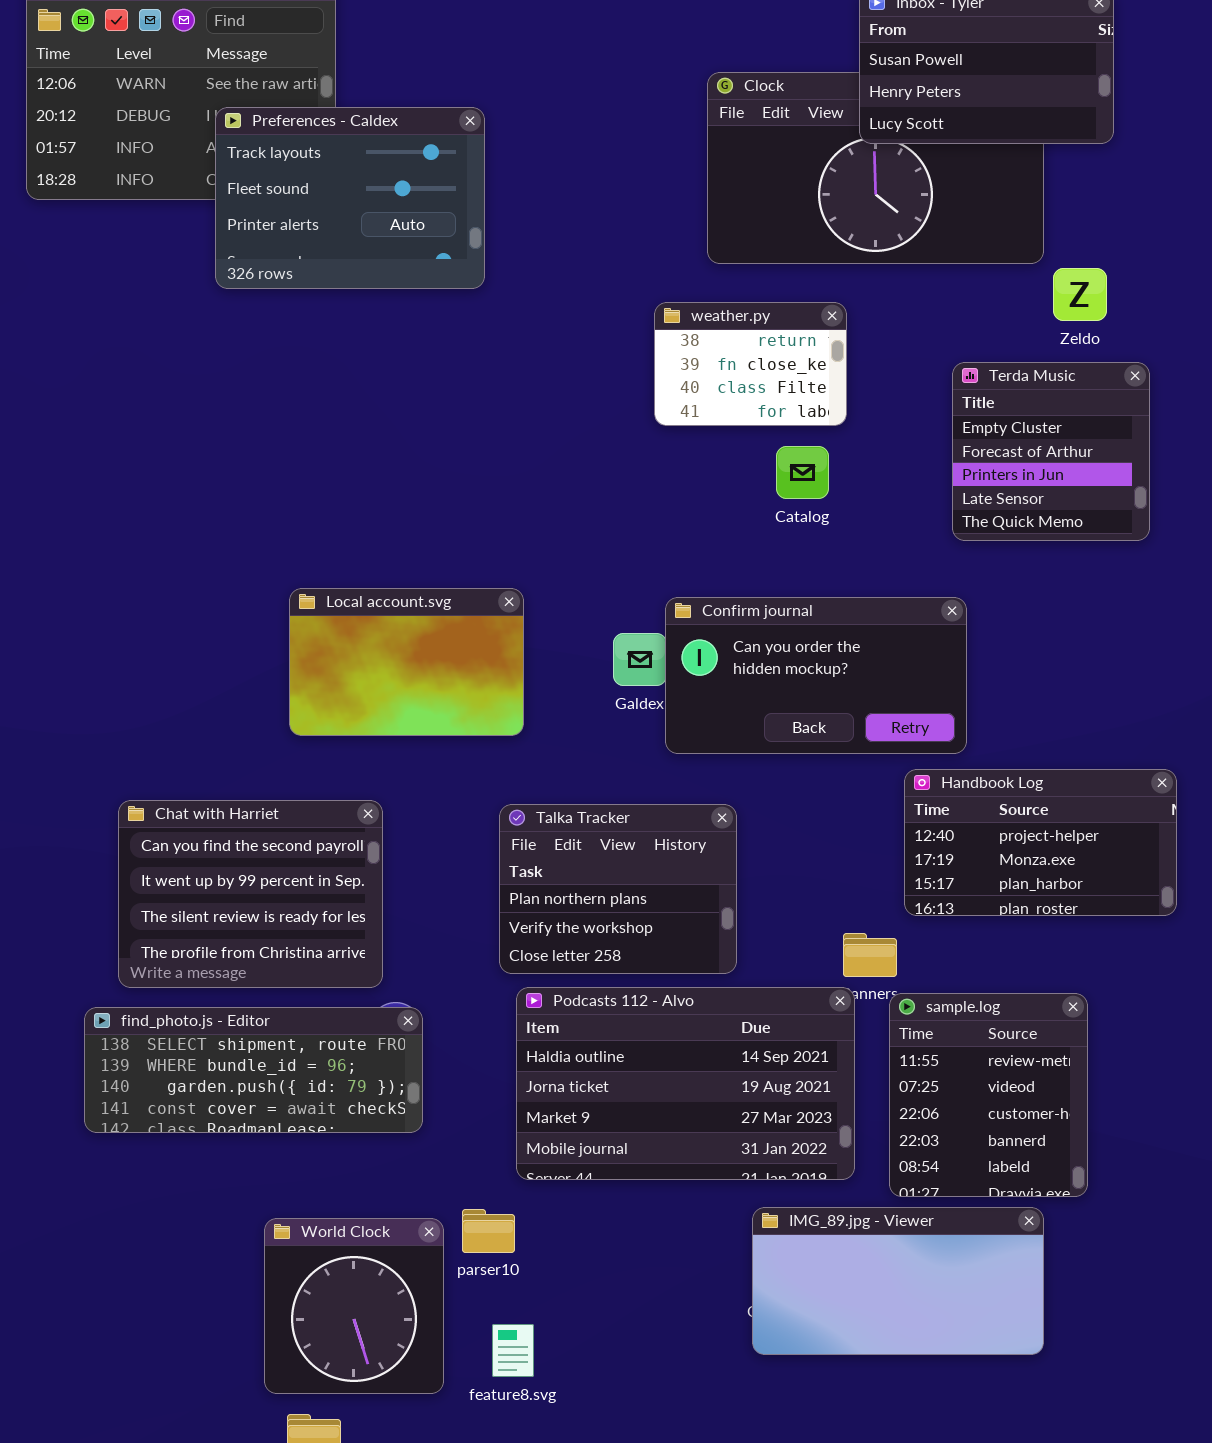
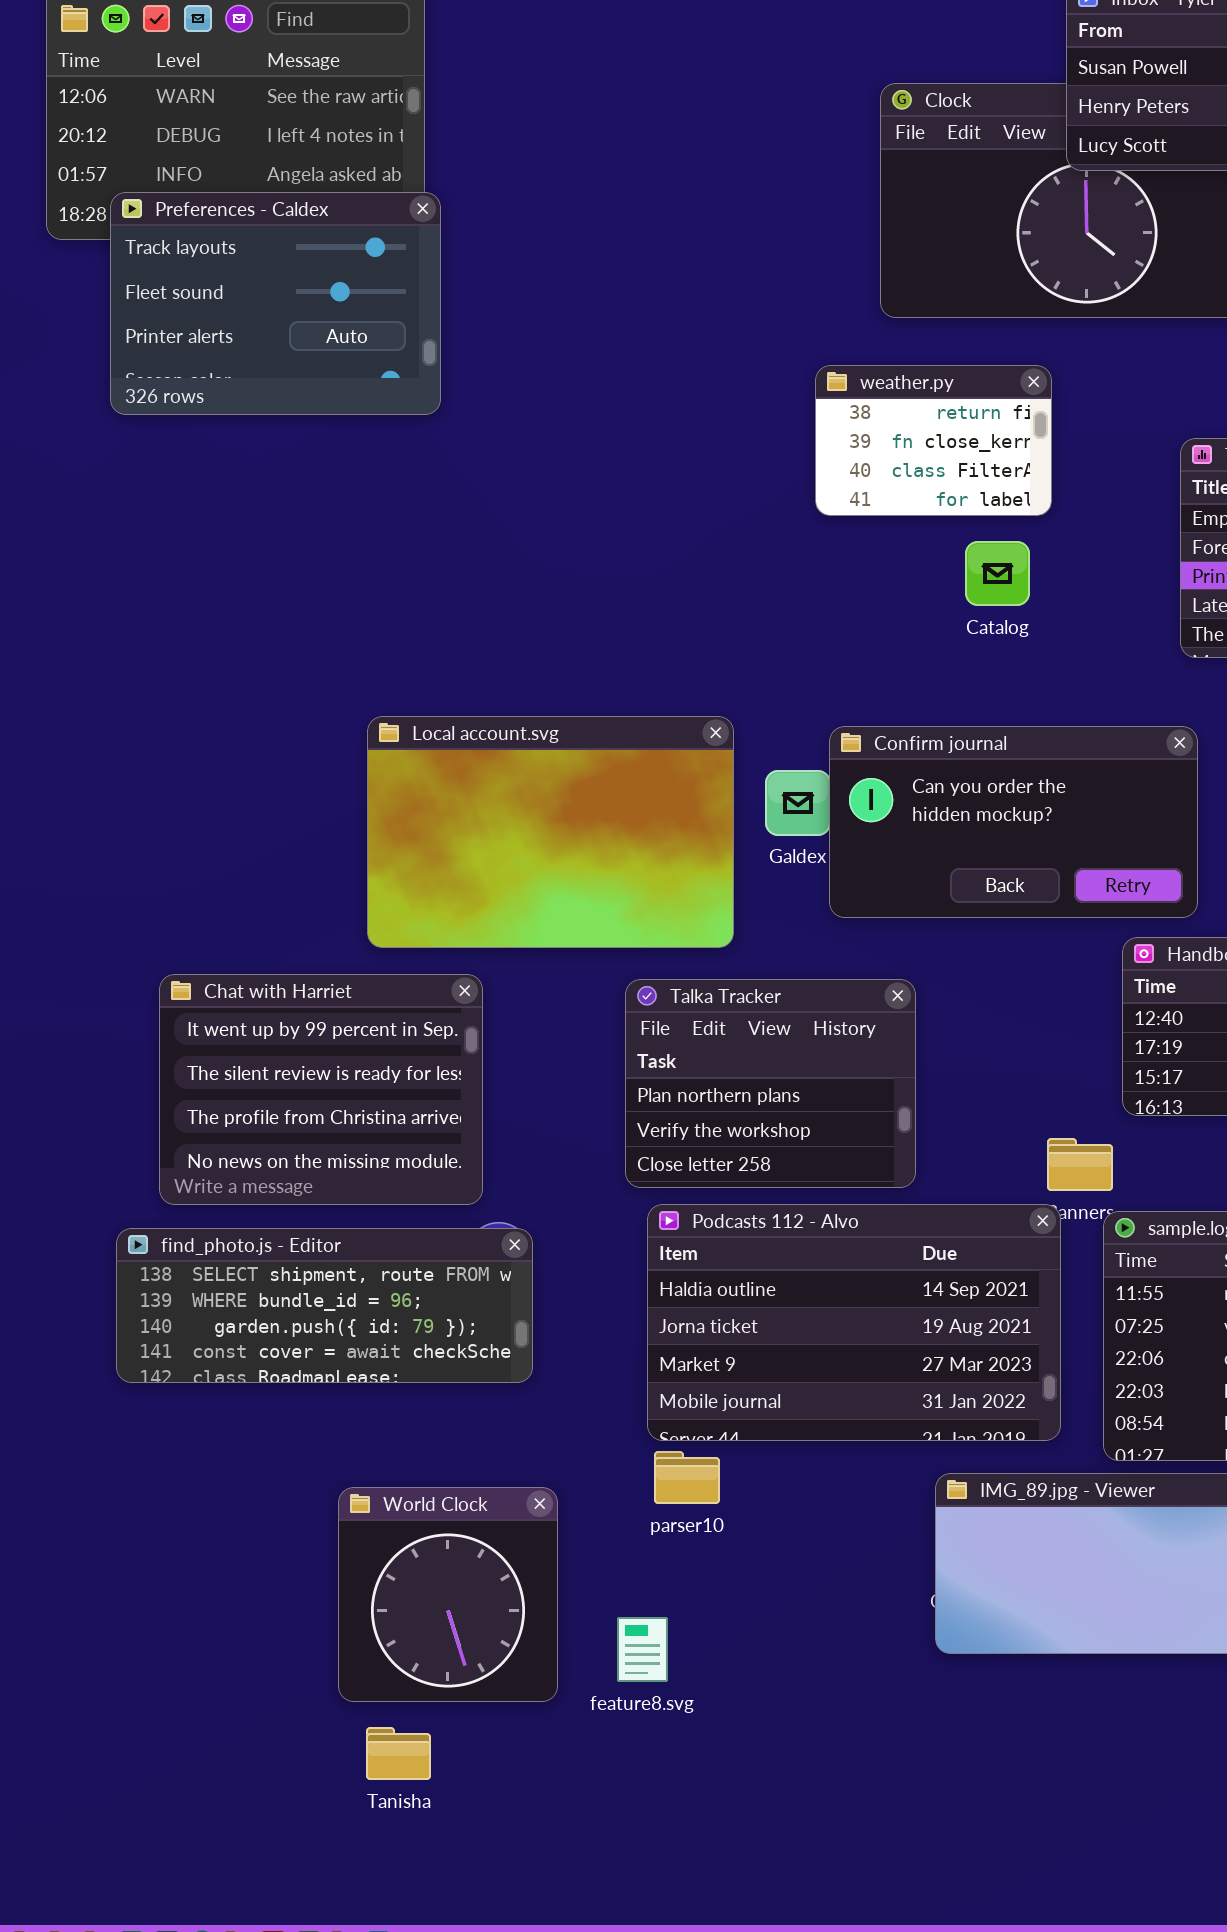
Preferences - Caldex: [215,107,485,289] -> [110,192,441,415], moved
Local account.svg: [289,588,524,736] -> [367,716,734,948], resized
Chat with Harriet: [118,800,383,988] -> [159,974,483,1205], scrolled down 1 row
parser10: [462,1209,515,1253] -> [654,1451,720,1504], moved

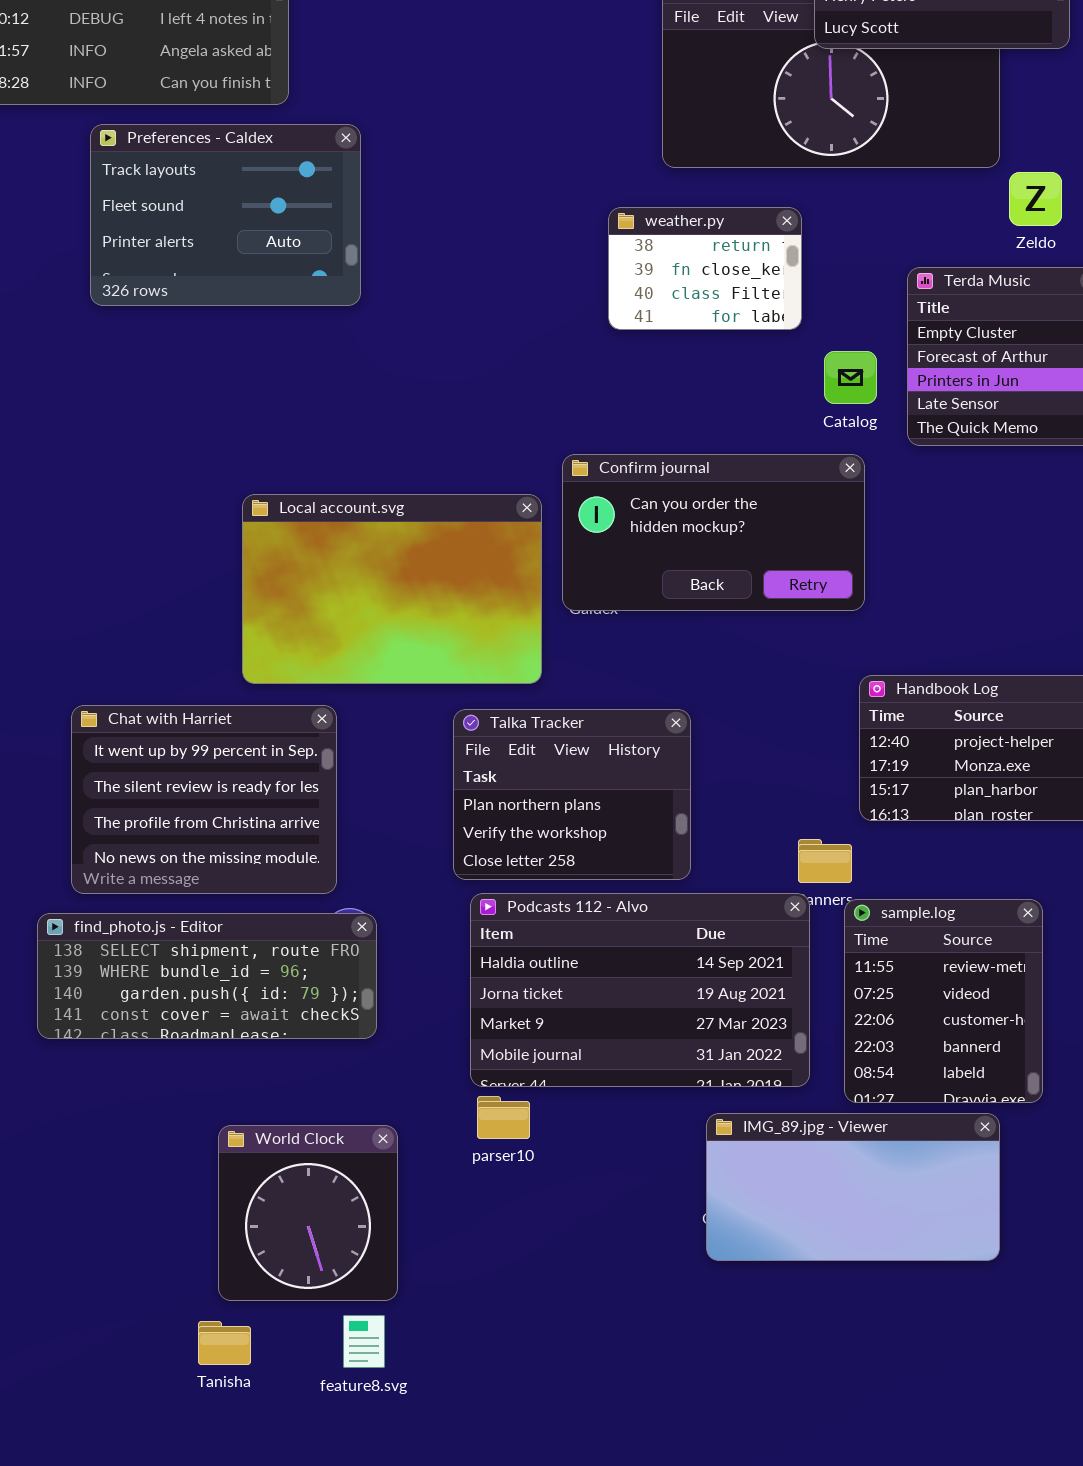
Preferences - Caldex: [110,192,441,415] -> [90,124,361,306], moved
Catalog: [965,541,1030,606] -> [824,351,877,404], moved
Confirm journal: [829,726,1198,918] -> [562,454,865,611], moved
feature8.svg: [617,1617,668,1682] -> [343,1315,385,1368], moved
Tanisha: [366,1727,431,1780] -> [198,1321,251,1365], moved

